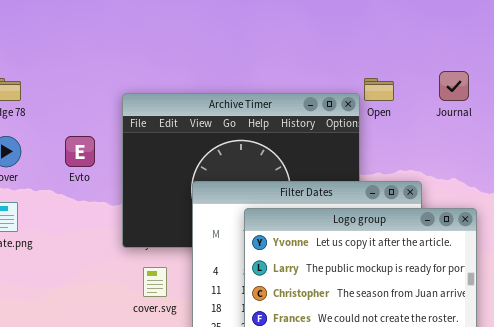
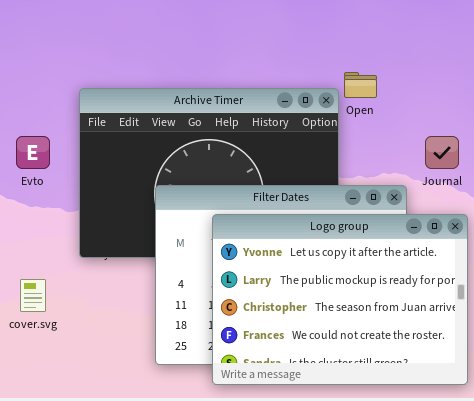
Journal: [439,71,469,101] -> [425,136,459,169], moved
cover.svg: [143,267,167,297] -> [20,279,46,312], moved

